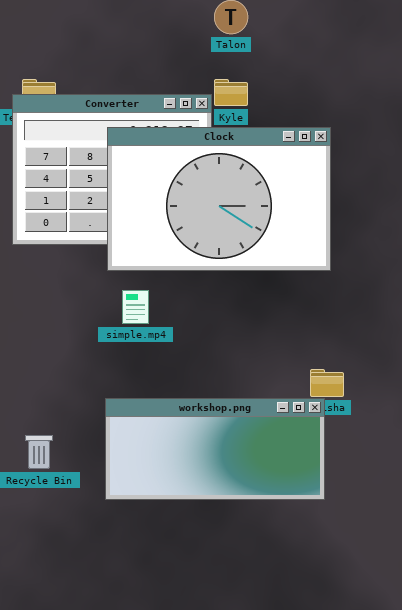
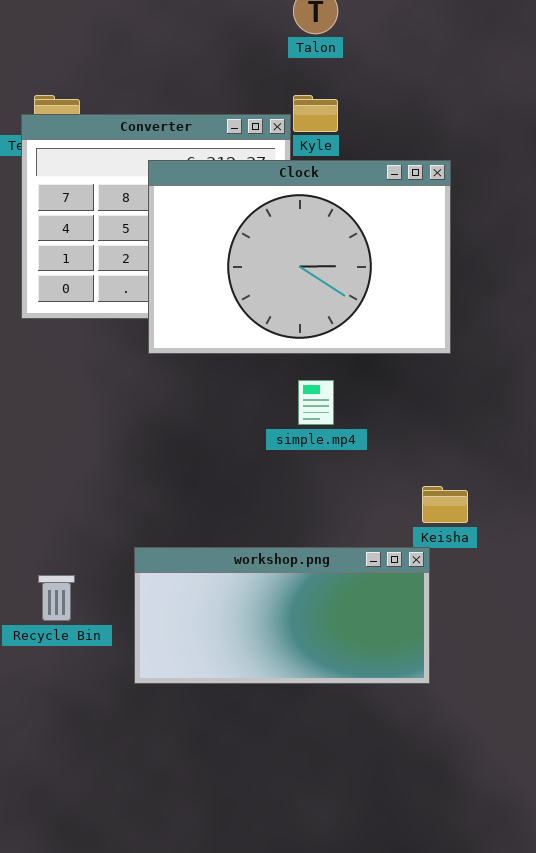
simple.mp4: [122,290,149,324] -> [298,380,334,425], moved
workshop.png: [105,398,325,500] -> [134,547,430,684], moved

